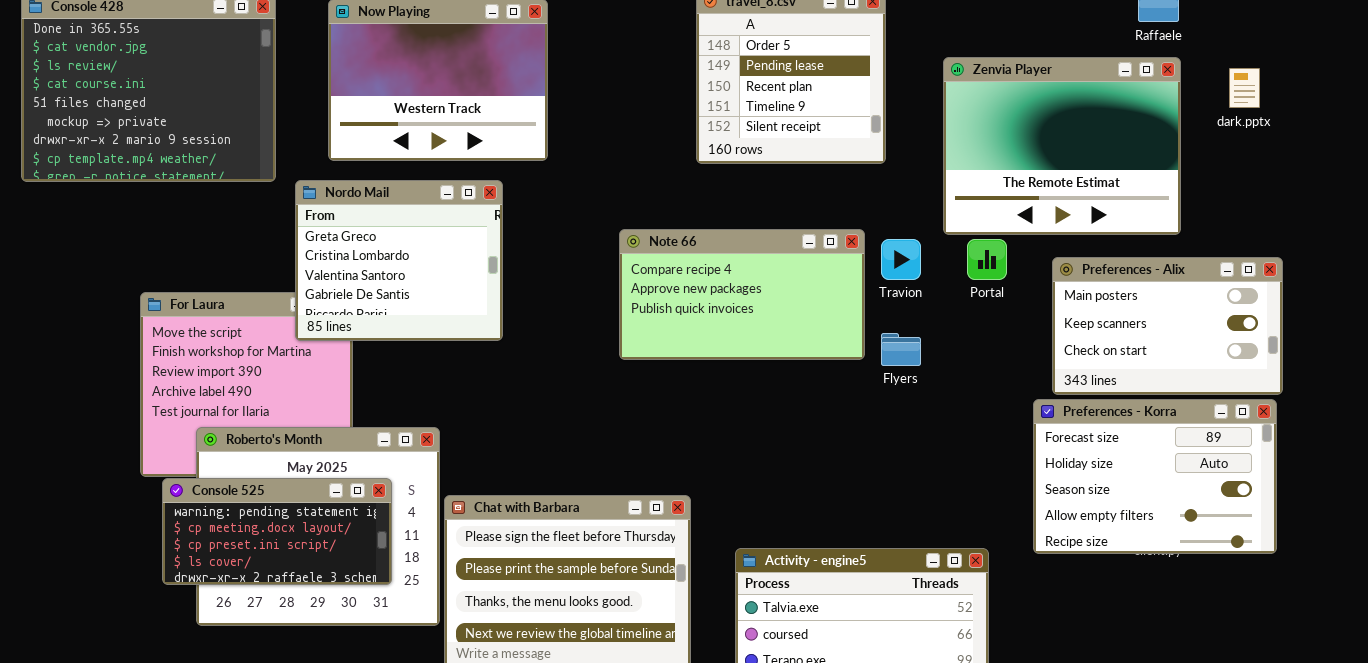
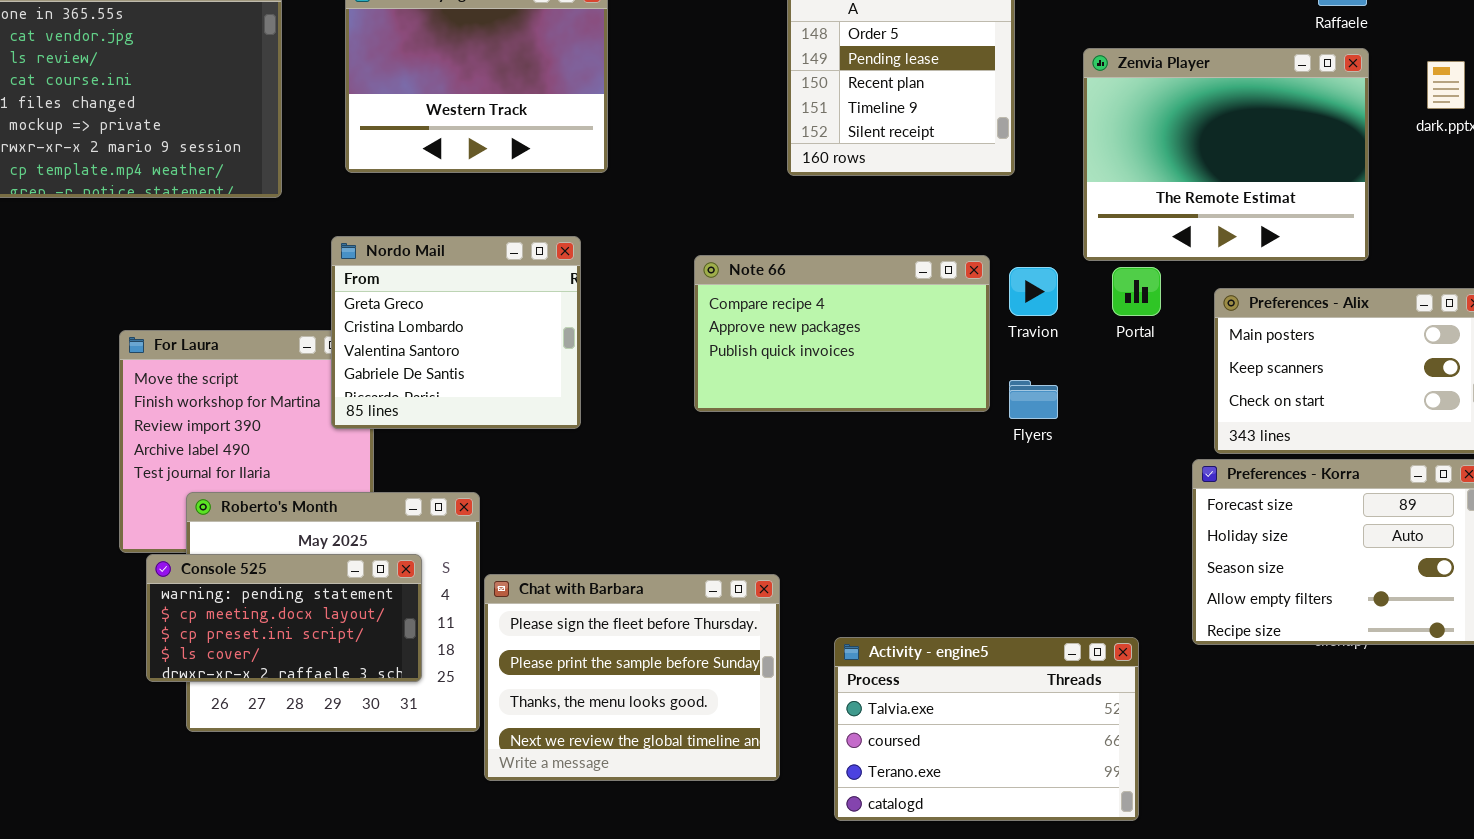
Nordo Mail: [295,180,503,341] -> [331,236,581,429], moved

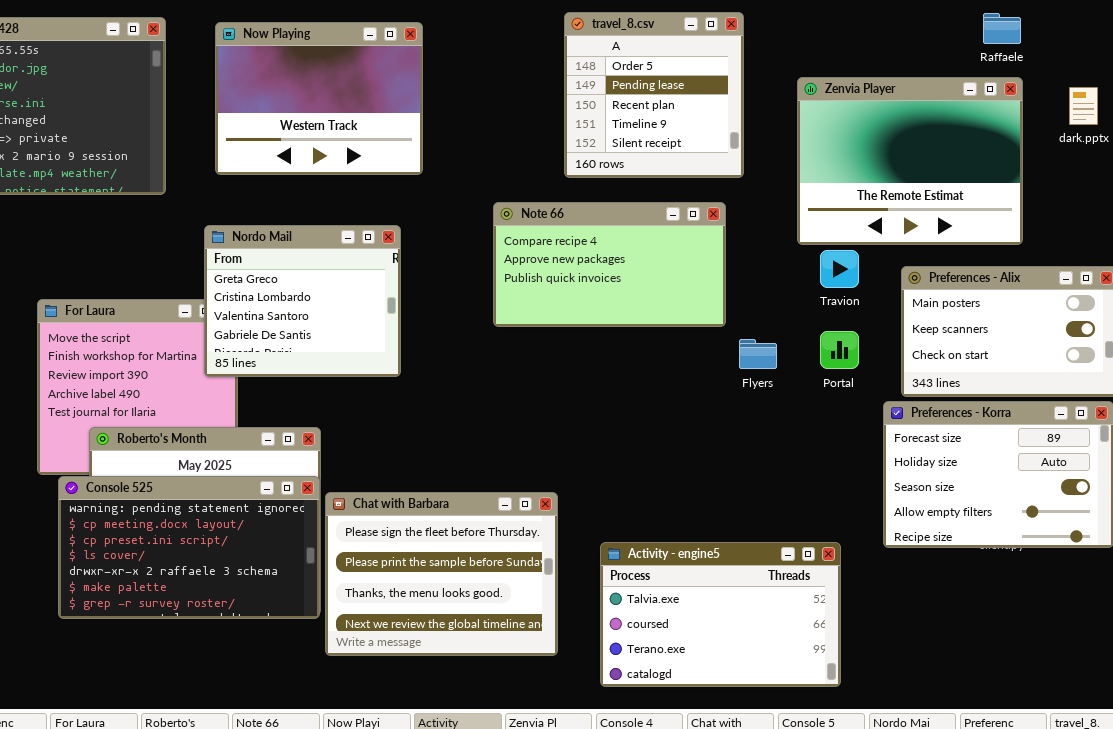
Note 66: [694,255,990,412] -> [493,202,726,327], moved
Travion: [1009,267,1058,316] -> [820,250,859,288], moved
Portal: [1112,267,1161,316] -> [820,331,859,369], moved
Console 525: [146,554,422,682] -> [58,476,320,619], resized

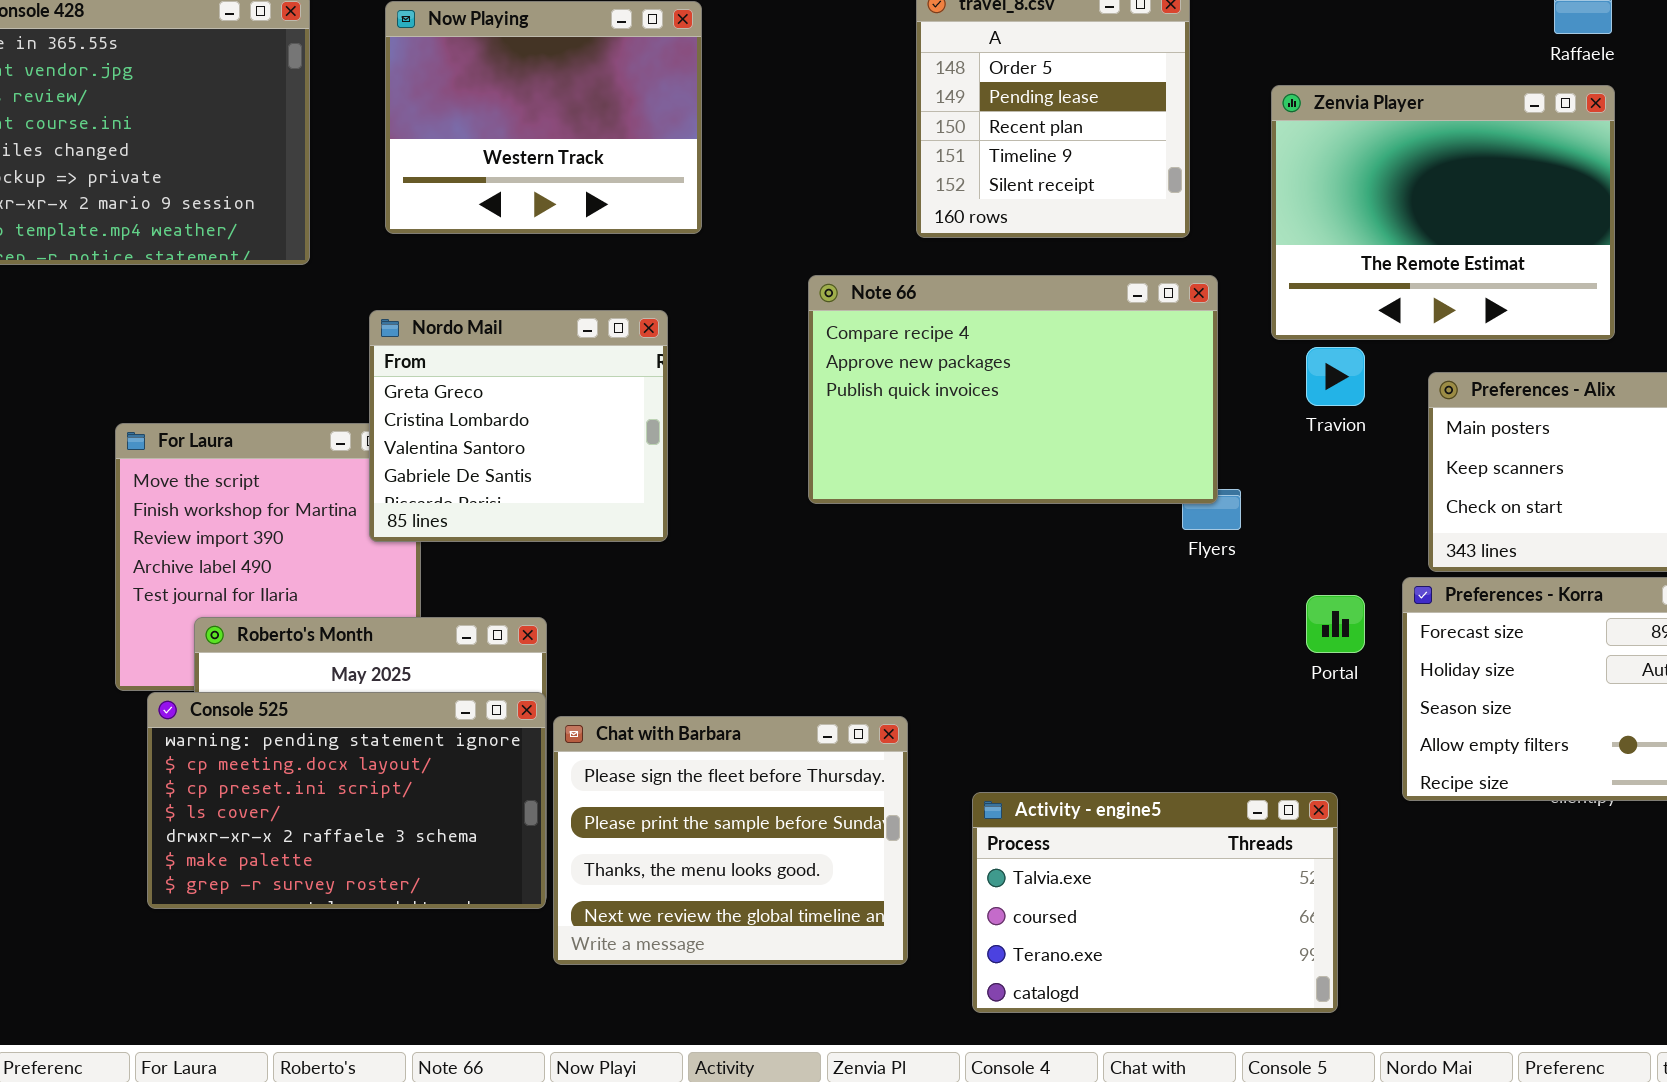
Note 66: [493,202,726,327] -> [808,275,1218,504], resized
Portal: [820,331,859,369] -> [1306,595,1365,653], moved

